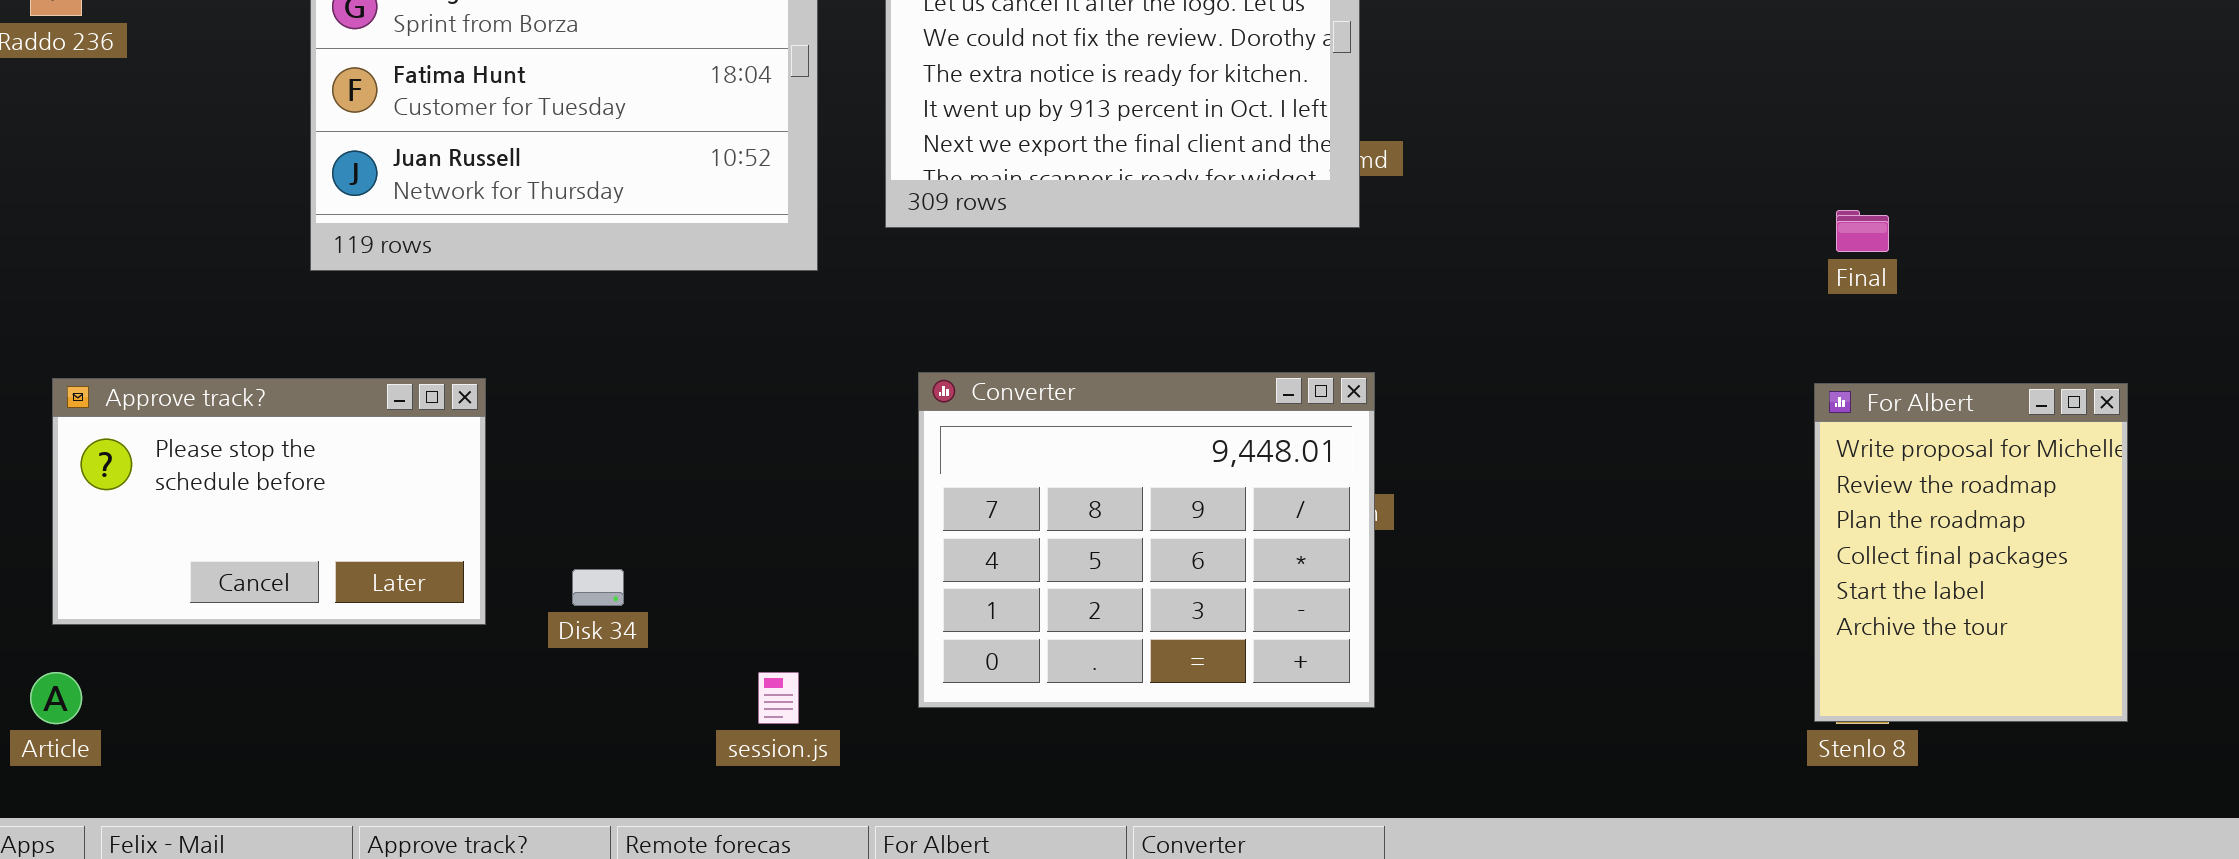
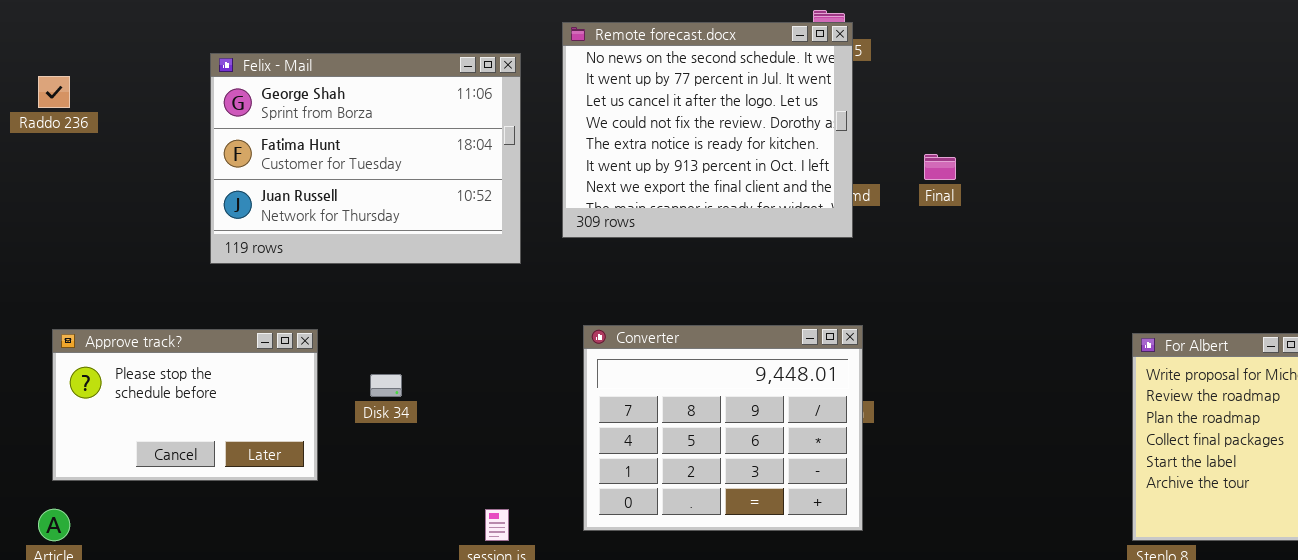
Final: [1836,210,1889,252] -> [924,154,956,180], moved
Disk 34: [572,569,624,606] -> [370,374,402,397], moved

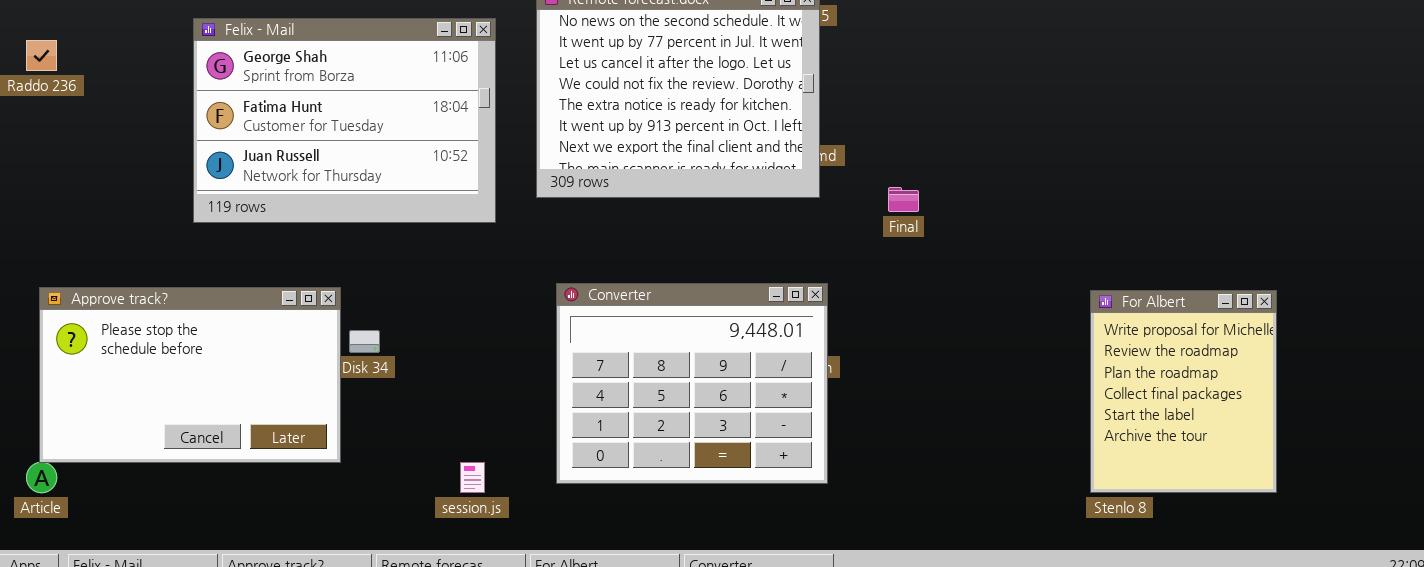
Final: [924,154,956,180] -> [888,187,919,212], moved
Approve track?: [52,329,318,481] -> [39,287,341,463], resized

